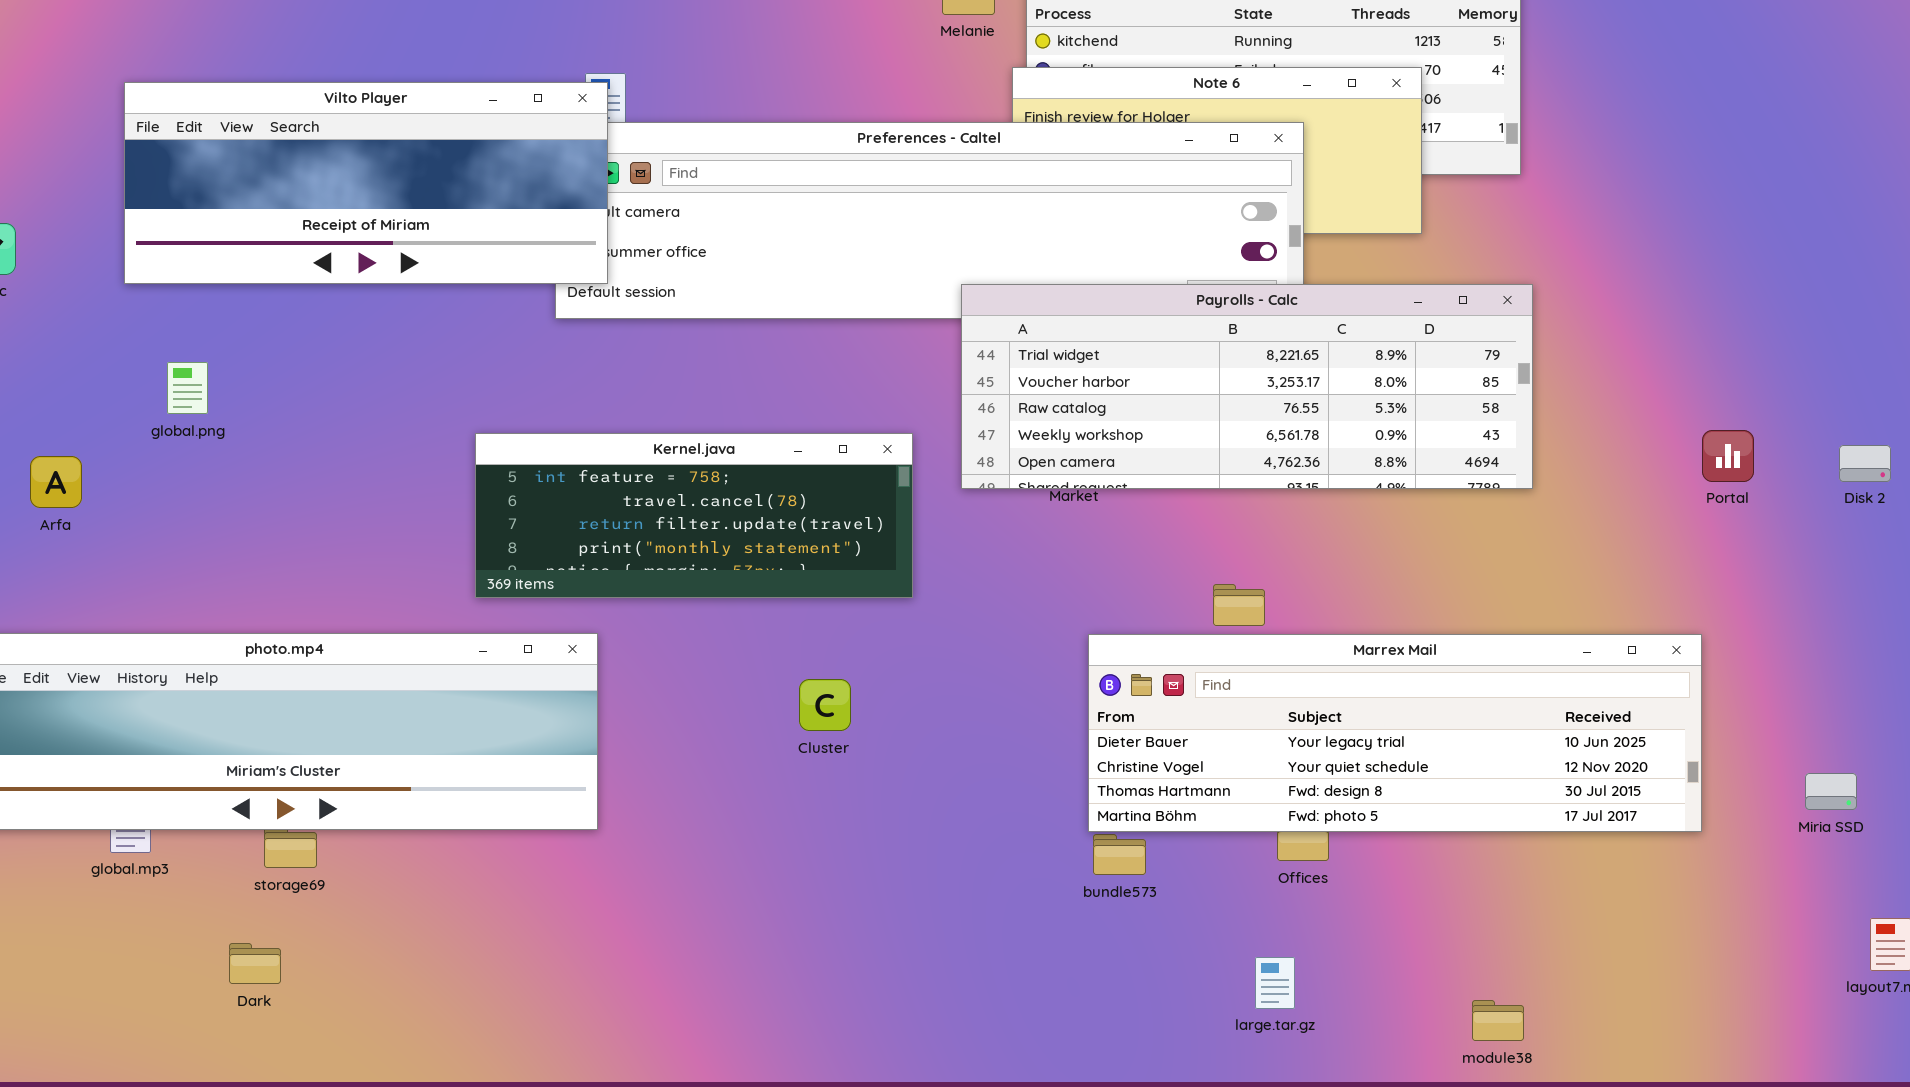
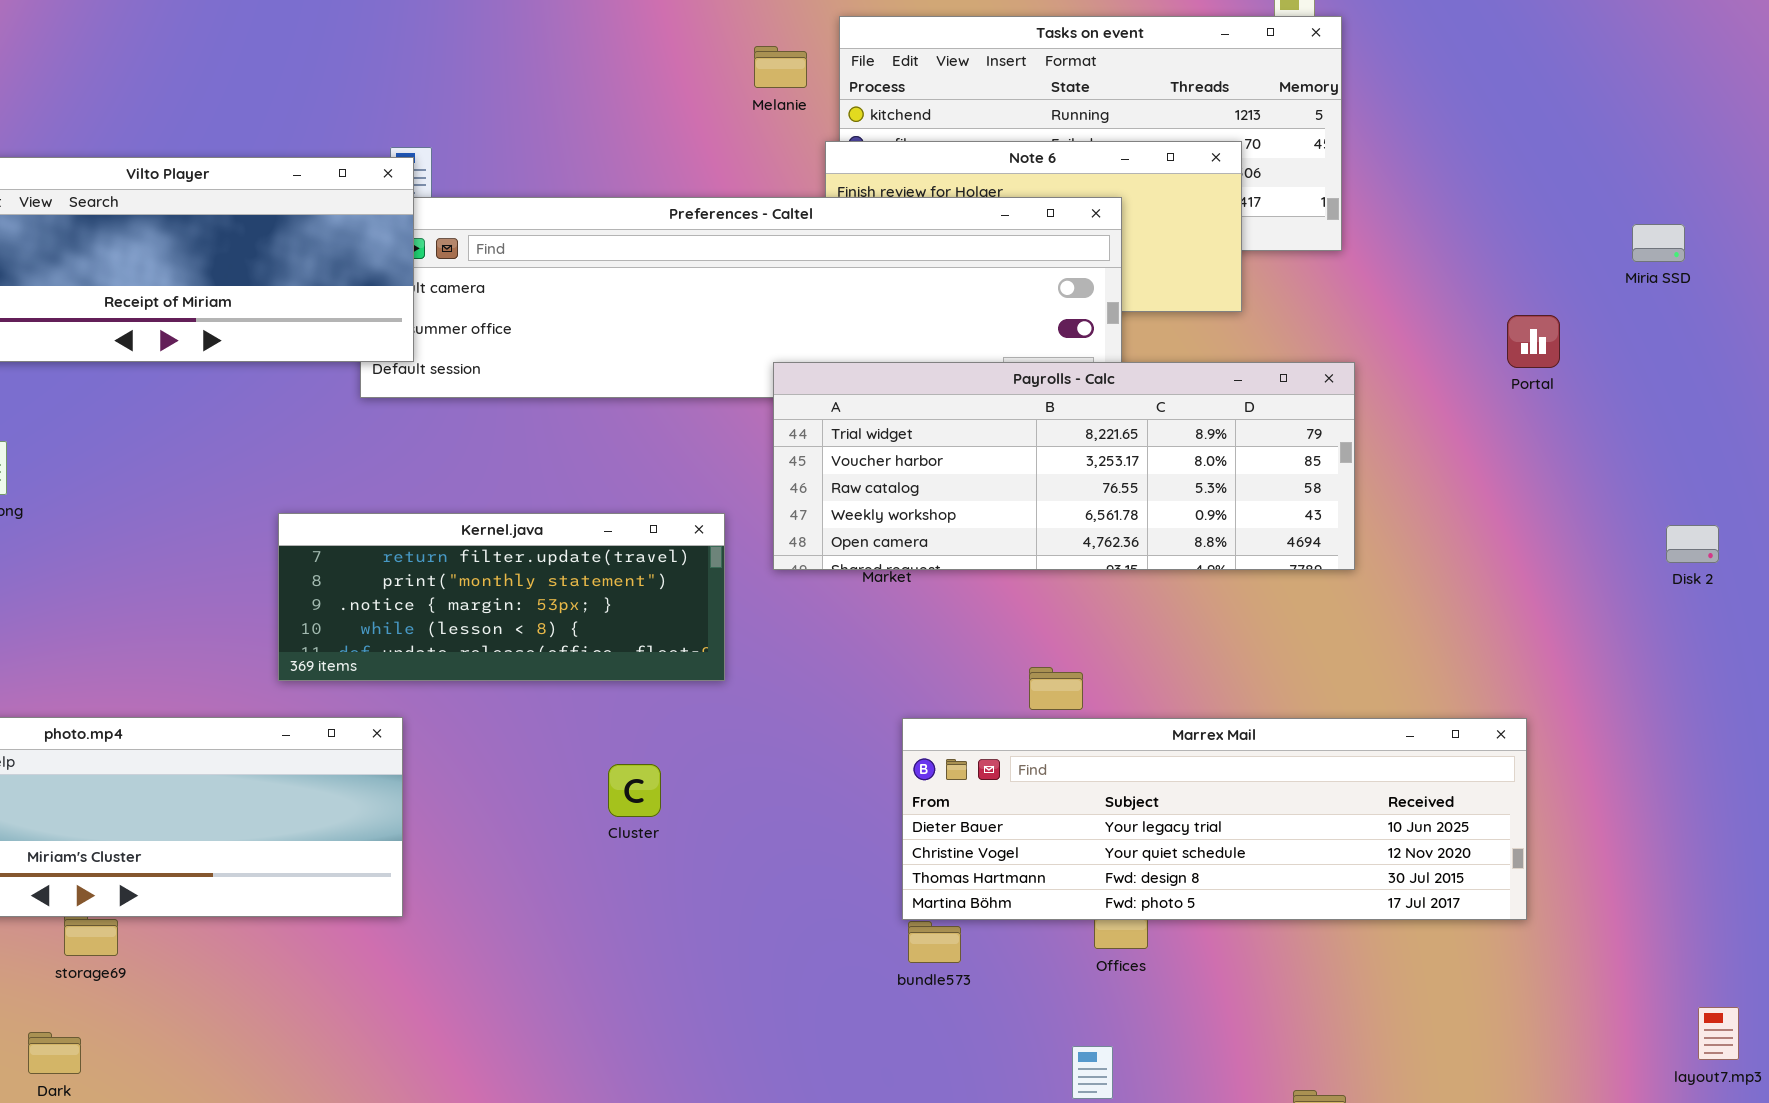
Portal: [1702,430,1754,482] -> [1507,315,1560,368], moved
Kernel.java: [475,433,913,598] -> [278,513,725,681], scrolled down 2 rows
Miria SSD: [1805,773,1857,810] -> [1632,224,1685,262], moved

